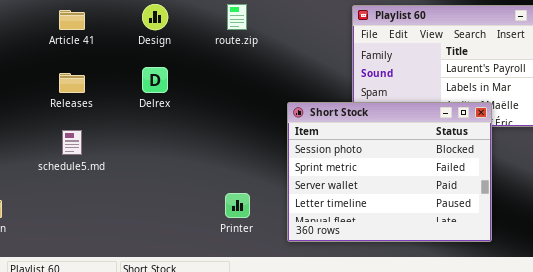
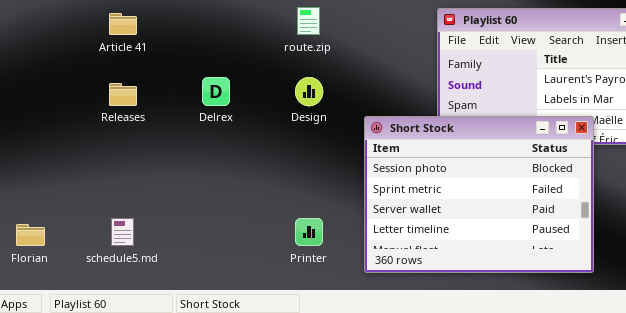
Design: [142,4,168,30] -> [295,77,323,106], moved
schedule5.md: [62,130,82,155] -> [111,218,134,246], moved

